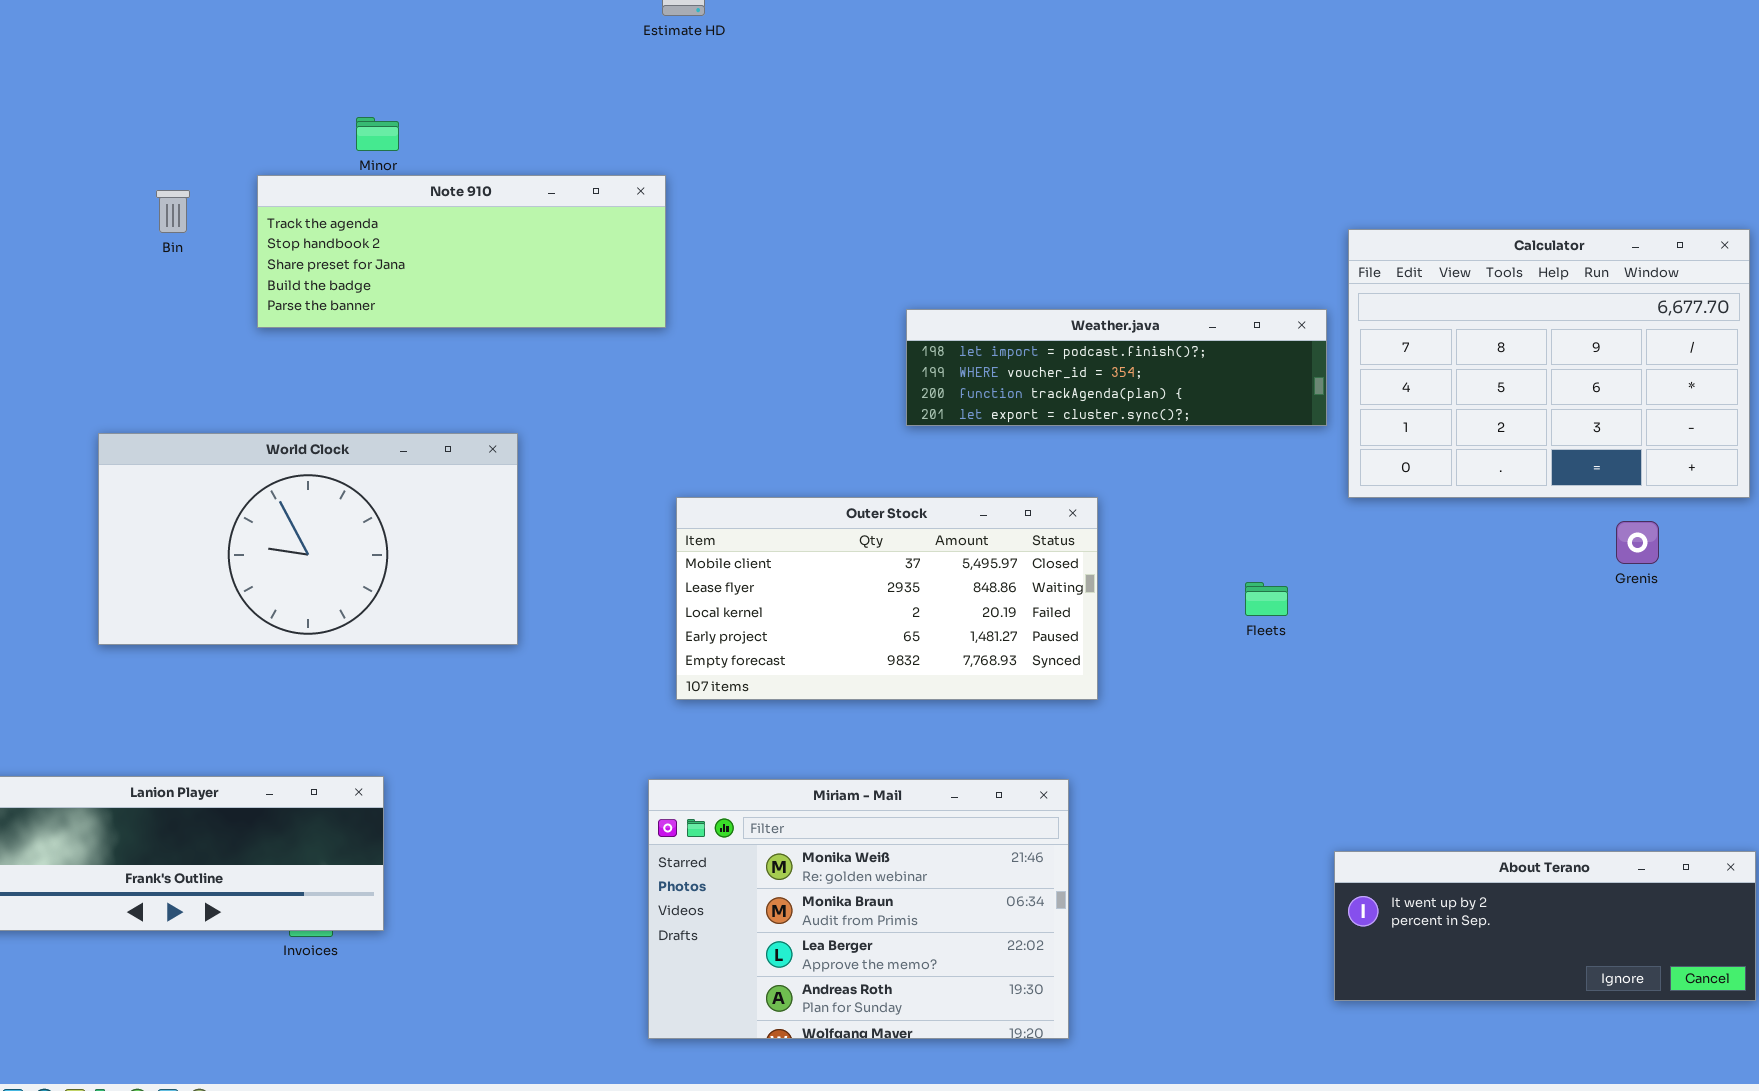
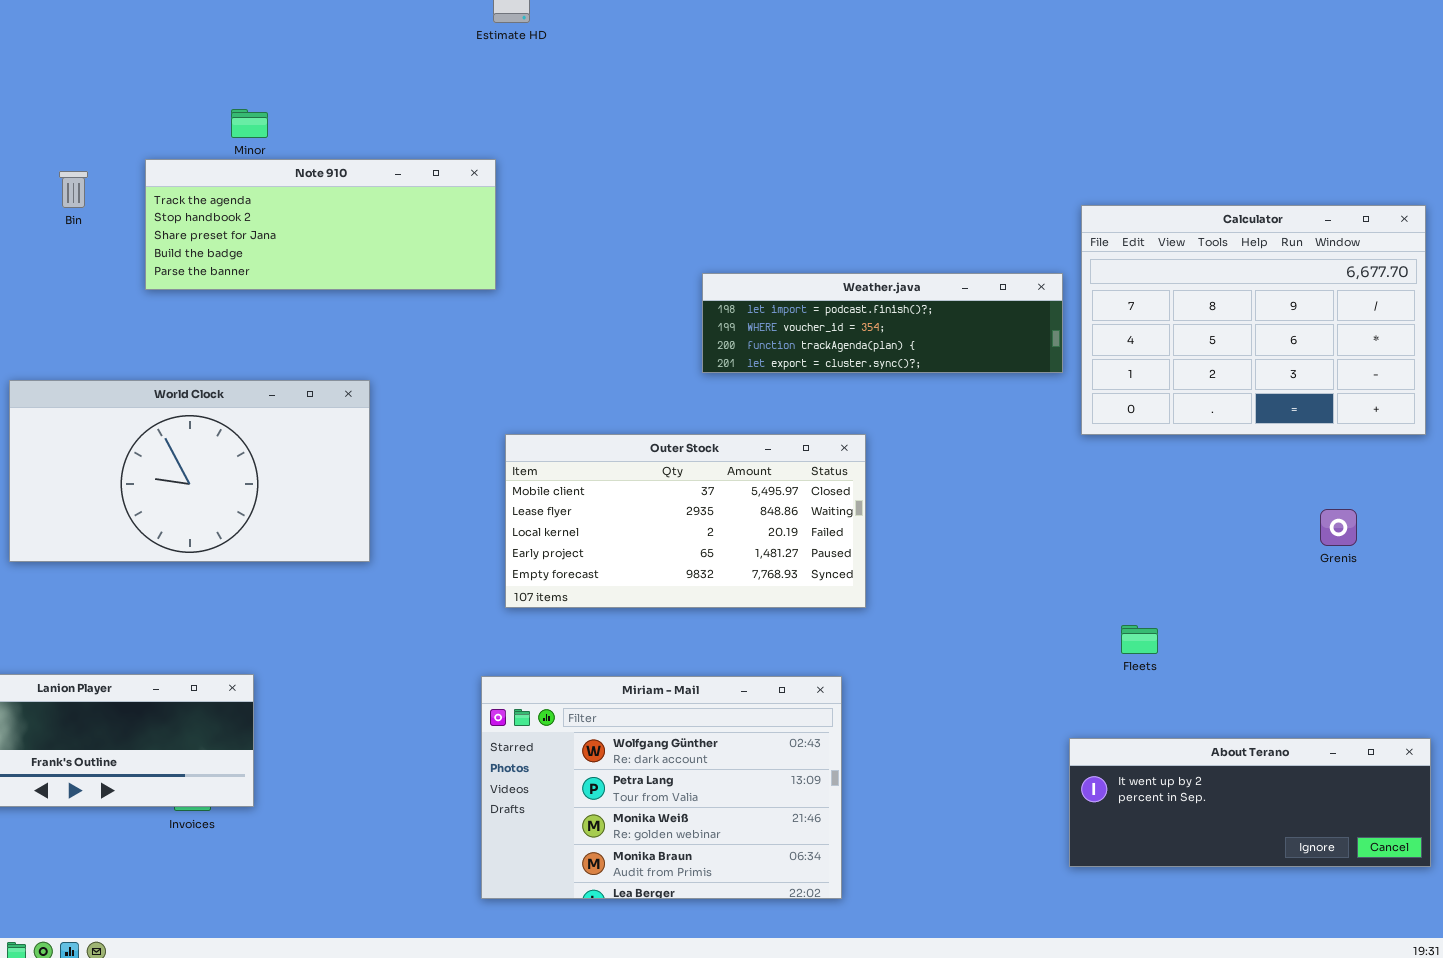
Grenis: [1616,521,1659,564] -> [1320,509,1357,546], moved
Fleets: [1245,582,1288,616] -> [1121,625,1158,654], moved
Miriam - Mail: [648,779,1069,1039] -> [481,676,842,899], scrolled up 2 rows

